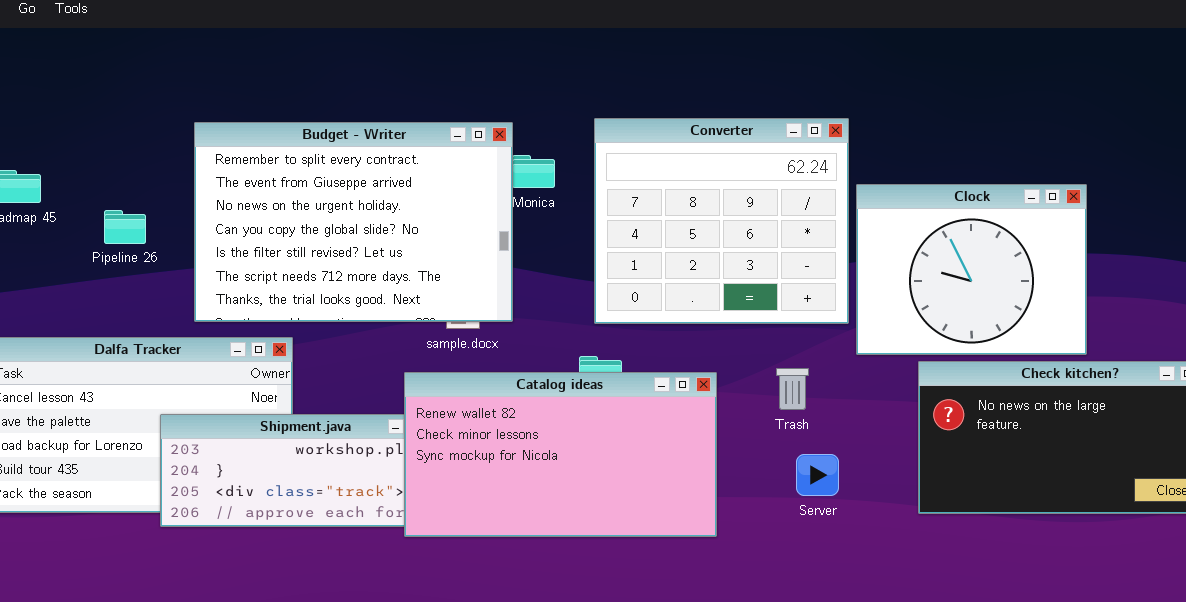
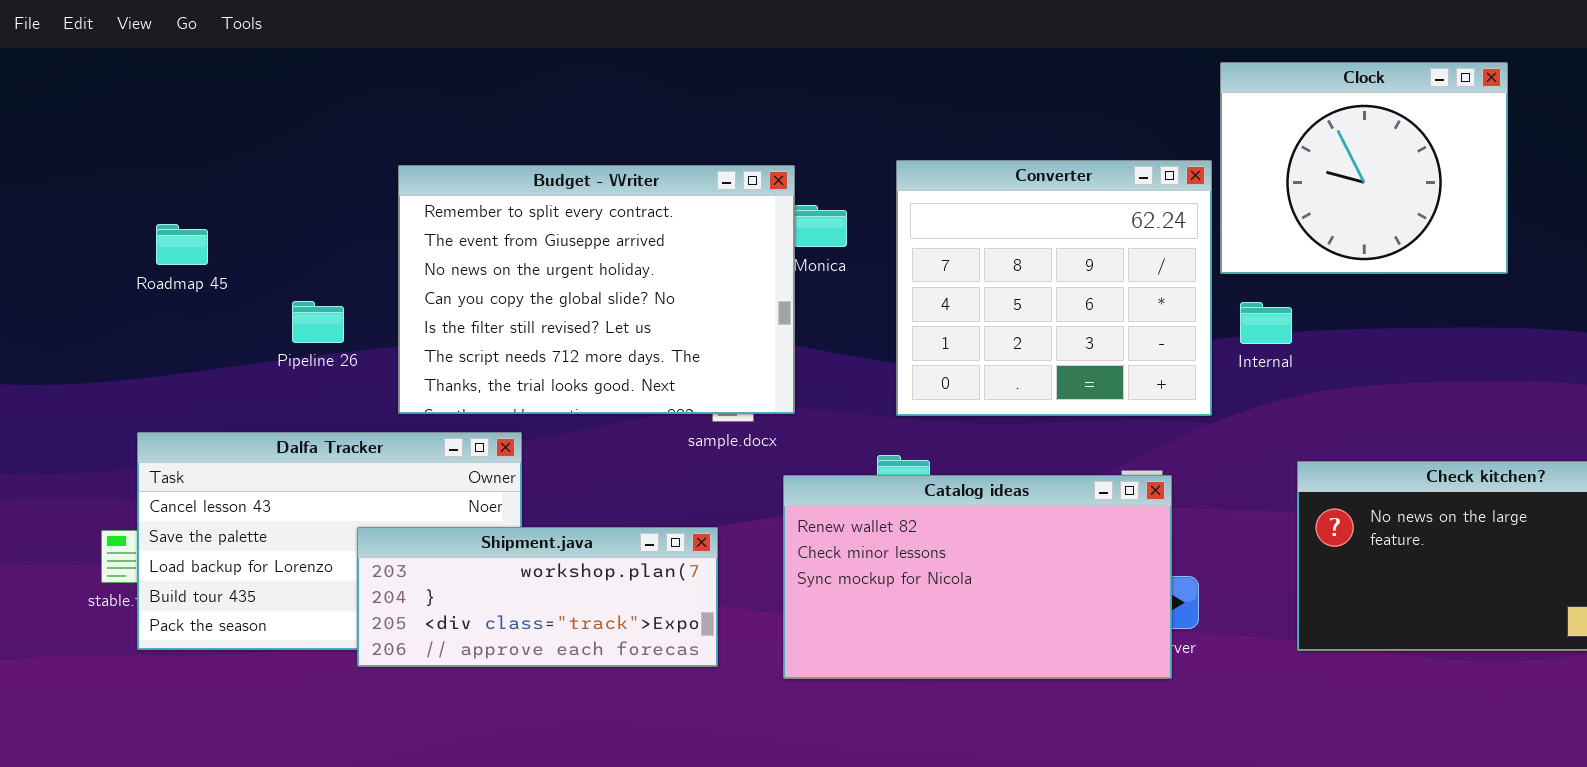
Clock: [856,184,1087,355] -> [1220,62,1508,274], moved
Pipeline 26: [104,210,146,244] -> [292,301,344,343], moved
Catalog ideas: [404,372,717,537] -> [783,475,1172,679], moved

